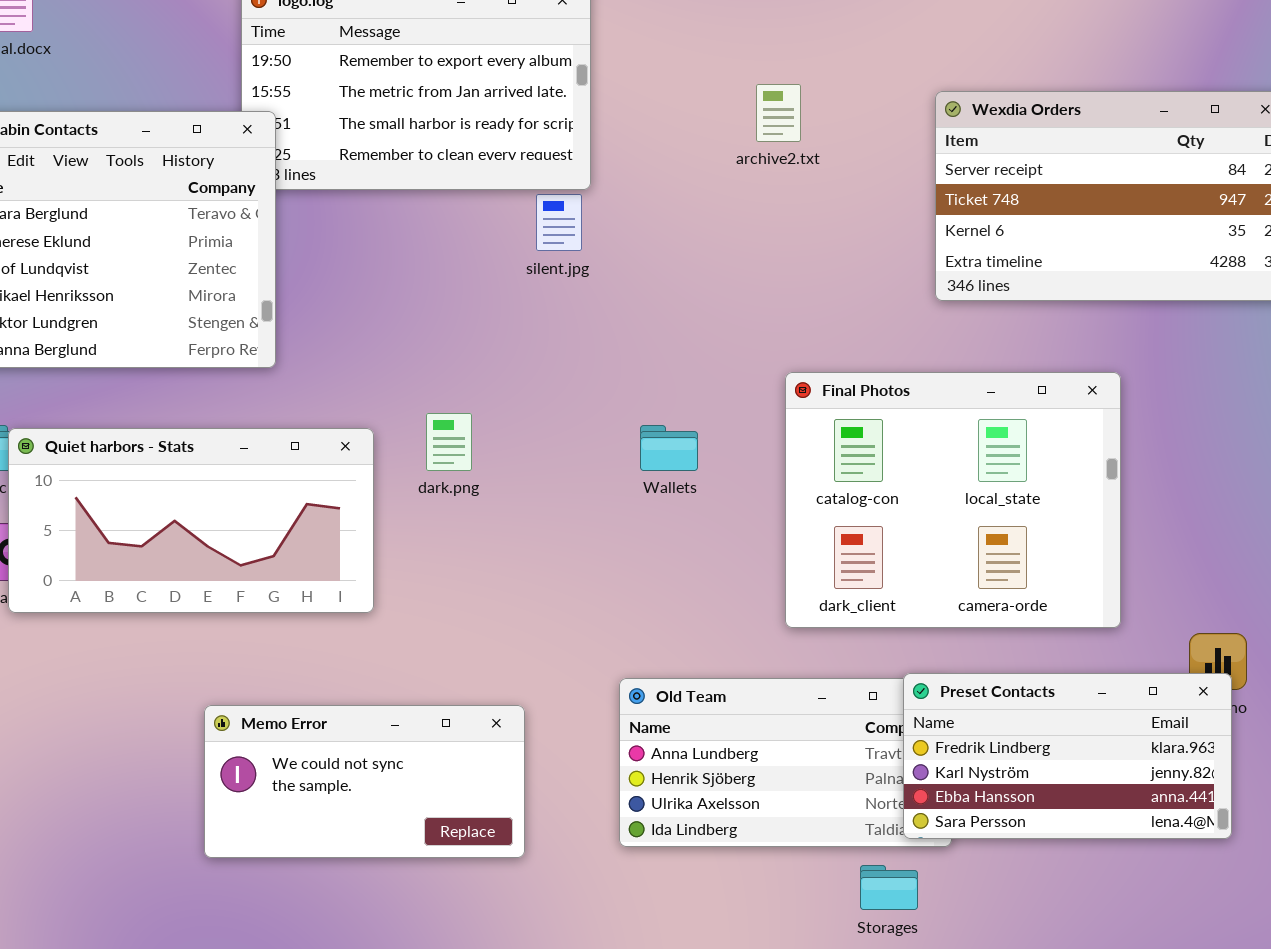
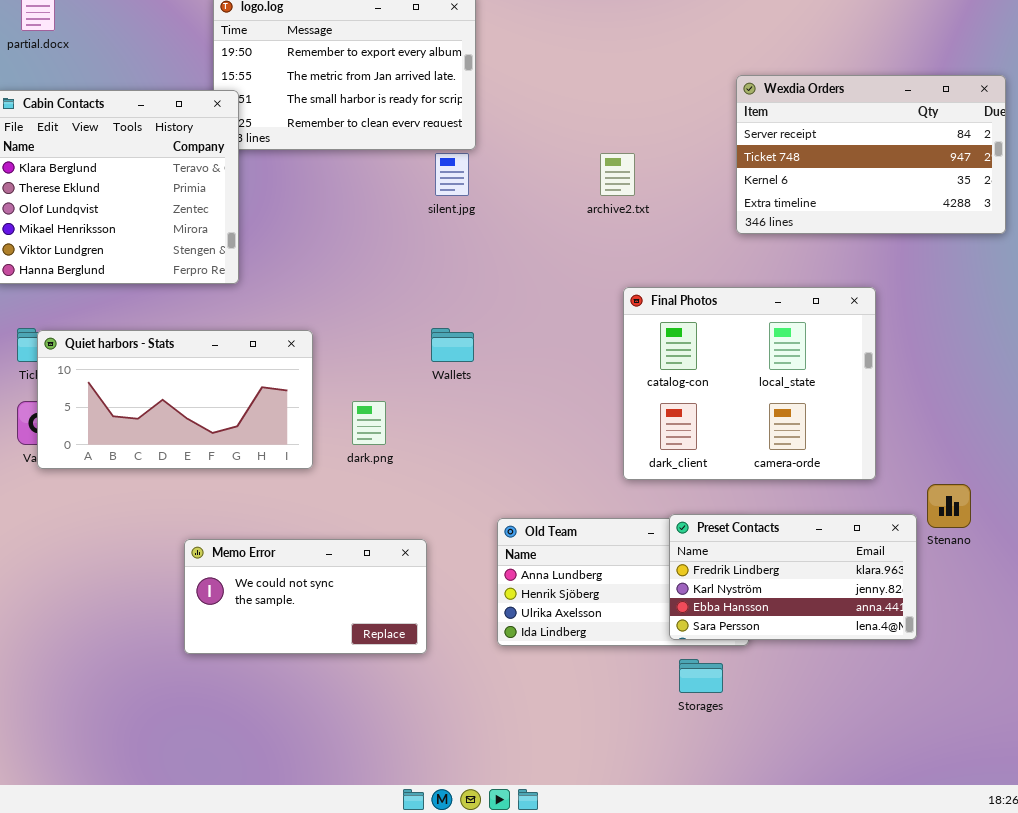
archive2.txt: [756,84,801,142] -> [600,153,635,196], moved
dark.png: [426,413,472,471] -> [352,401,386,445], moved
Wallets: [640,425,698,471] -> [431,328,474,362], moved
Preset Contacts: [903,673,1232,839] -> [669,514,917,640], moved

